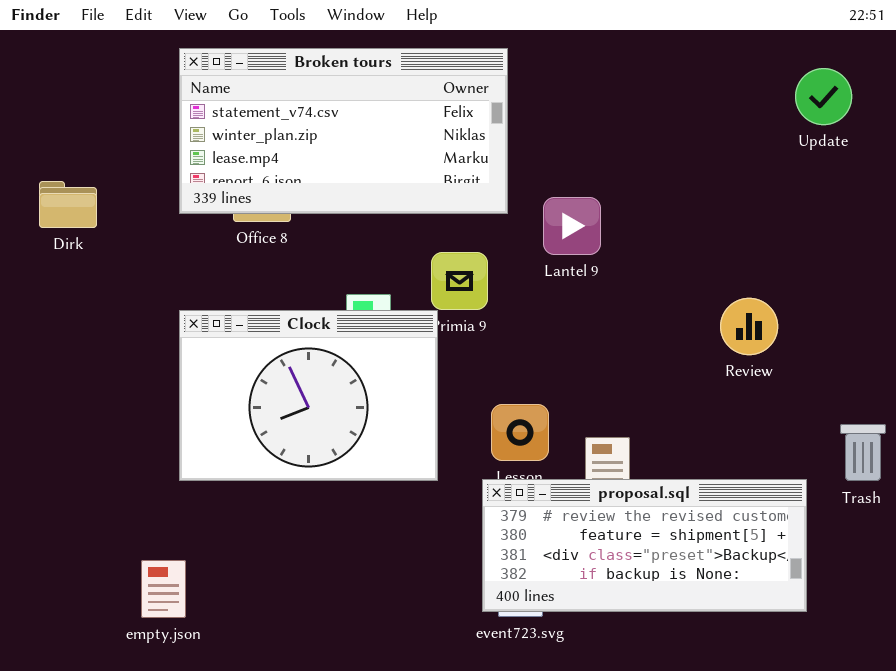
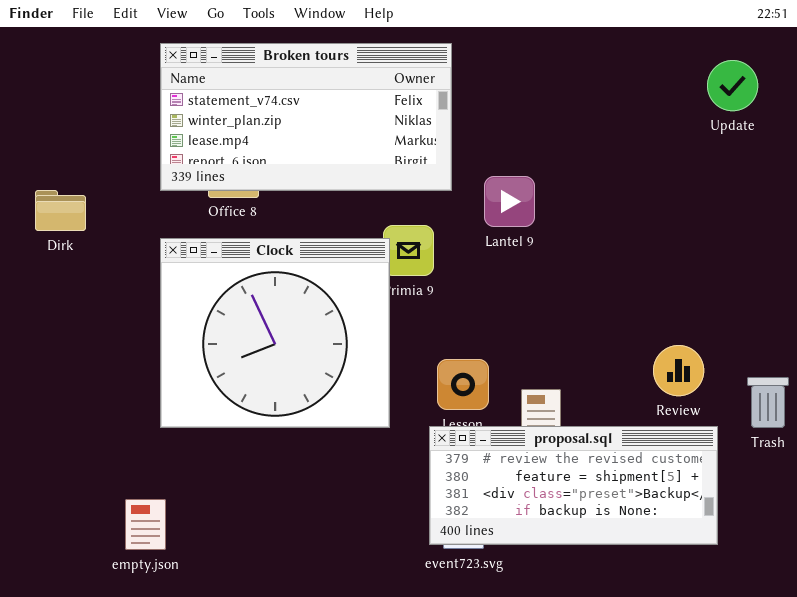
Dirk: [39,181,97,228] -> [35,190,86,231], moved
Review: [720,298,778,355] -> [653,345,704,396], moved
Clock: [179,310,438,481] -> [160,238,390,428], resized

